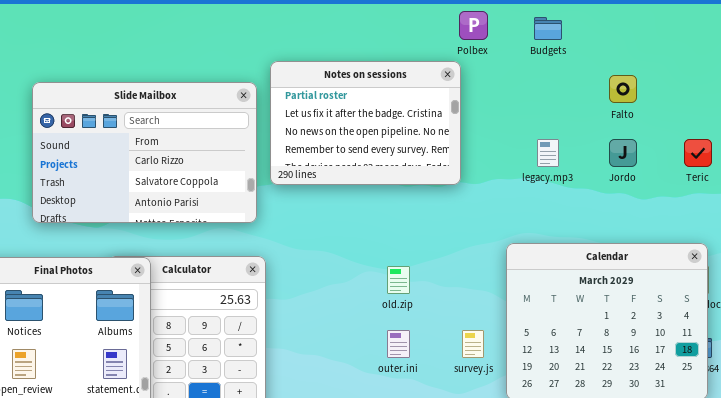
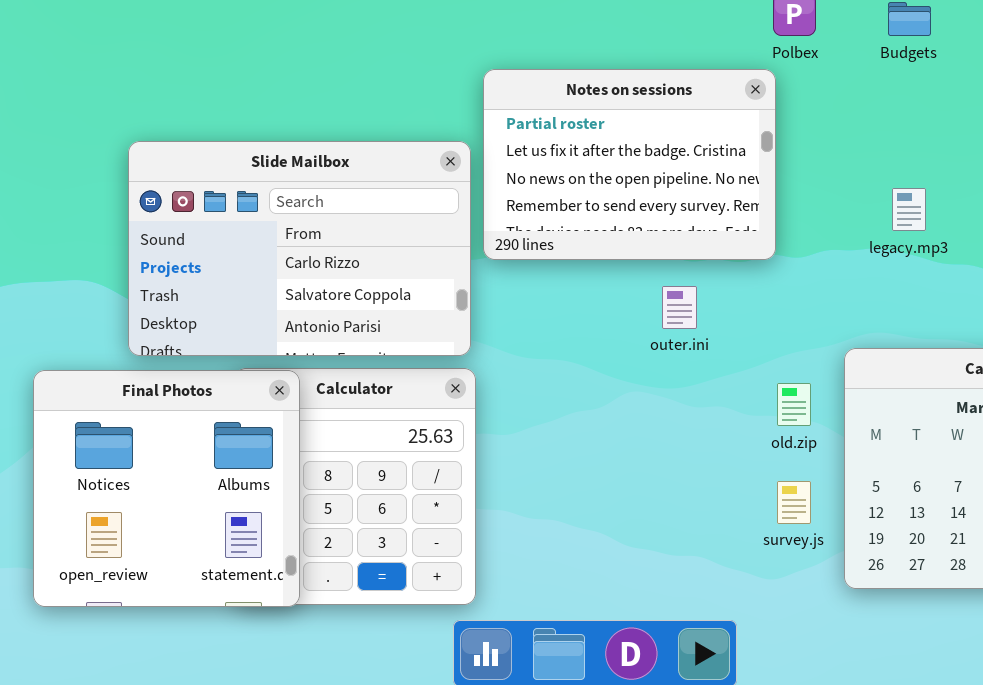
Slide Mailbox: [32,82,257,223] -> [128,141,471,356], moved
old.zip: [387,266,410,294] -> [777,383,811,426], moved
outer.ini: [387,330,410,358] -> [662,286,697,329], moved

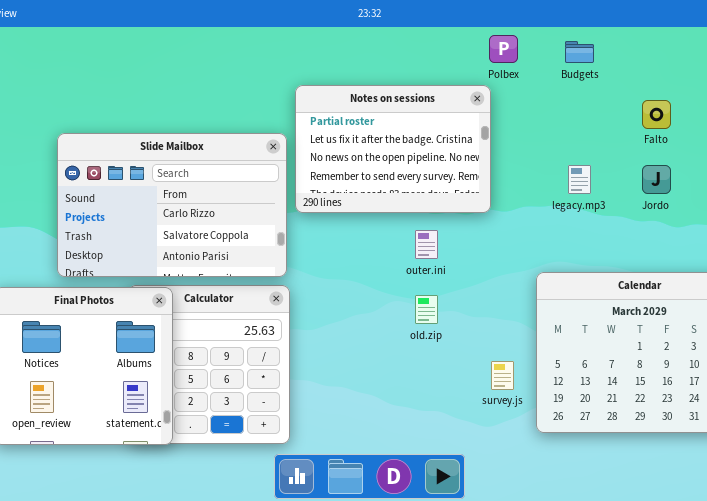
old.zip: [777,383,811,426] -> [415,295,438,324], moved

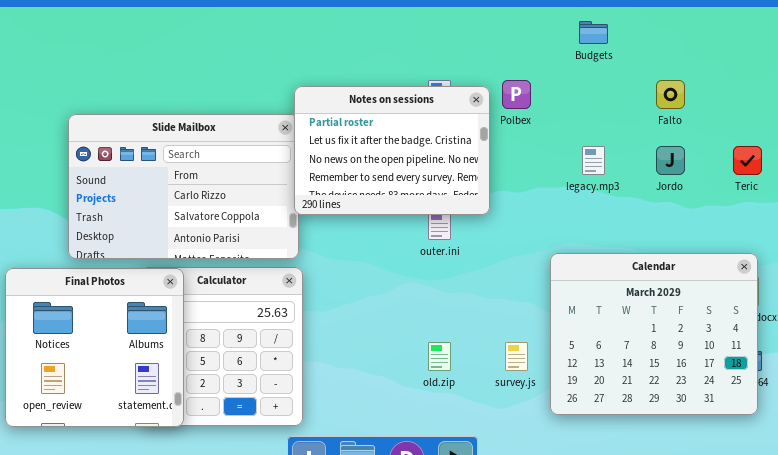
Polbex: [489,35,518,63] -> [502,80,531,109], moved
Notes on sessions: [295,85,491,213] -> [294,86,490,215], moved
old.zip: [415,295,438,324] -> [428,342,451,371], moved

